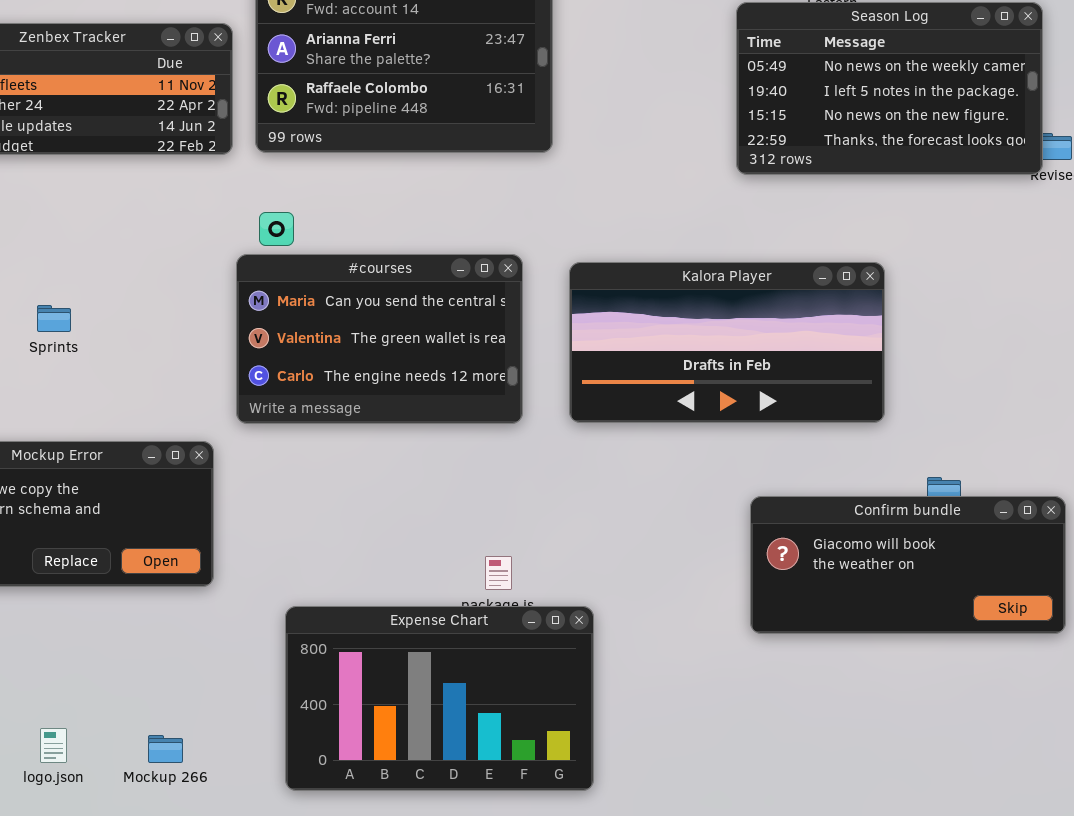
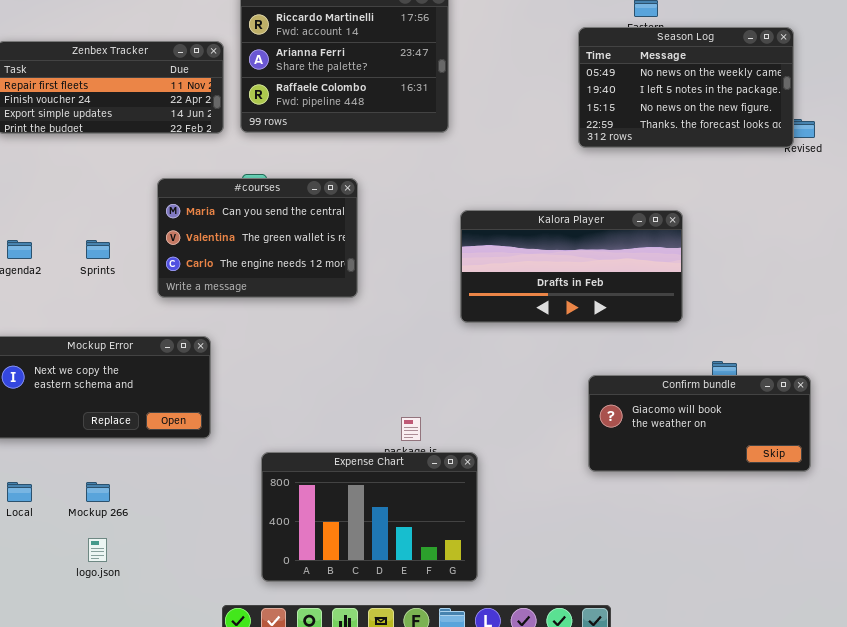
#courses: [236,254,523,424] -> [157,178,358,298], moved
Mockup 266: [148,735,183,763] -> [86,482,110,502], moved

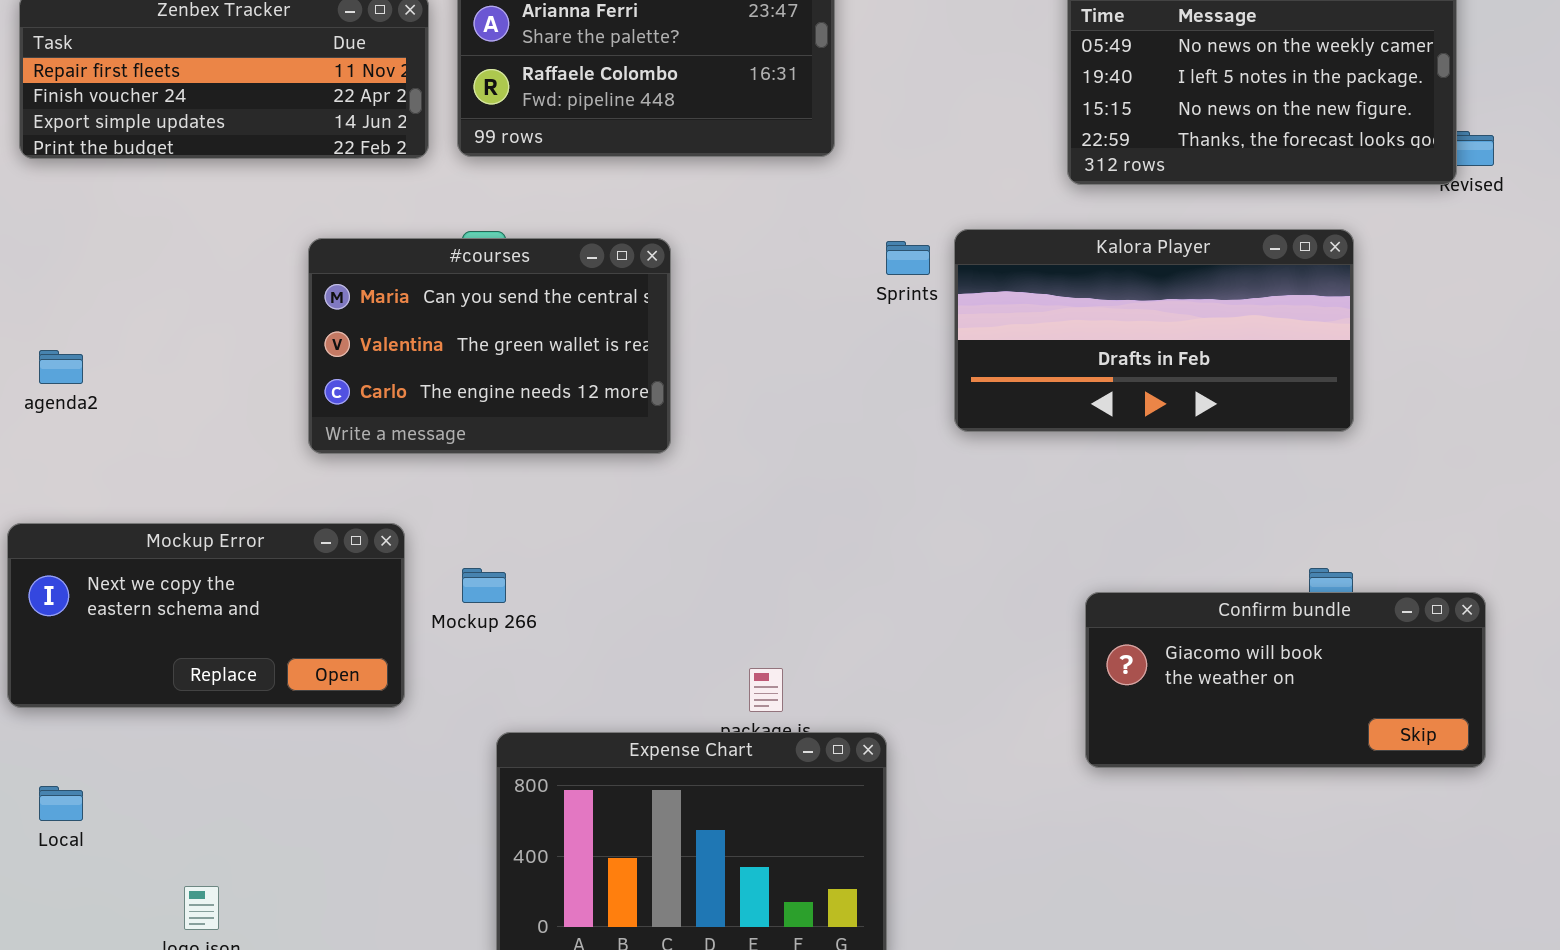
Kalora Player: [460,210,683,323] -> [954,229,1354,432], moved
Sprints: [86,240,110,259] -> [886,241,930,275], moved
Mockup 266: [86,482,110,502] -> [462,568,506,603], moved

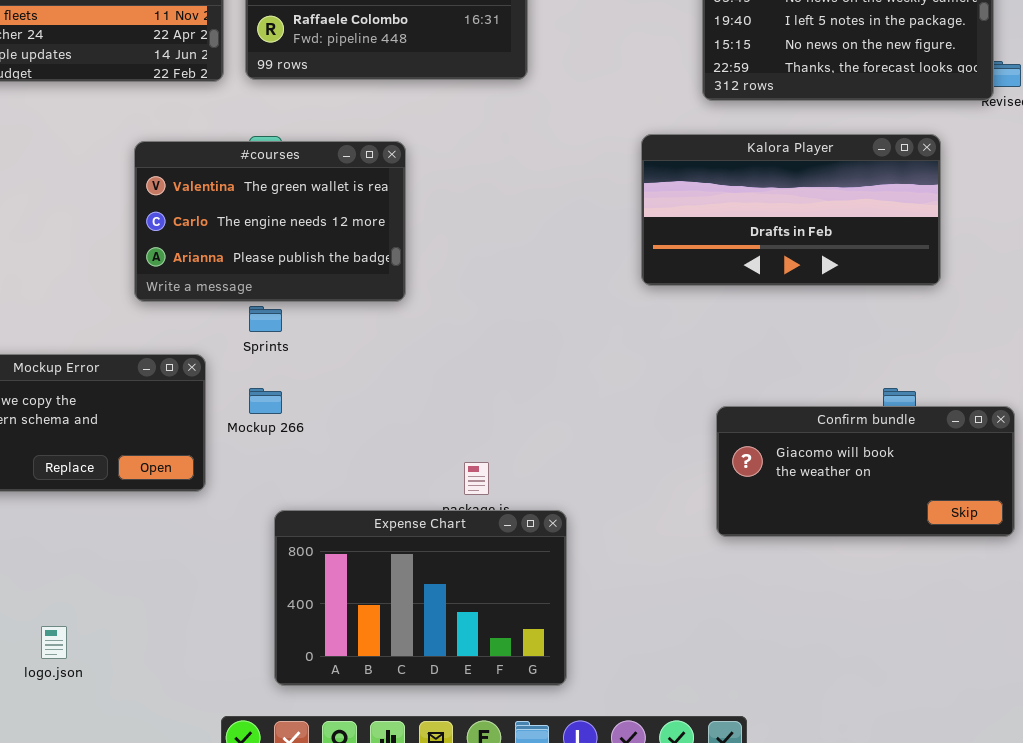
Kalora Player: [954,229,1354,432] -> [641,134,941,286], moved
#courses: [308,238,671,454] -> [134,141,406,302], scrolled down 1 row
Sprints: [886,241,930,275] -> [249,306,282,332], moved

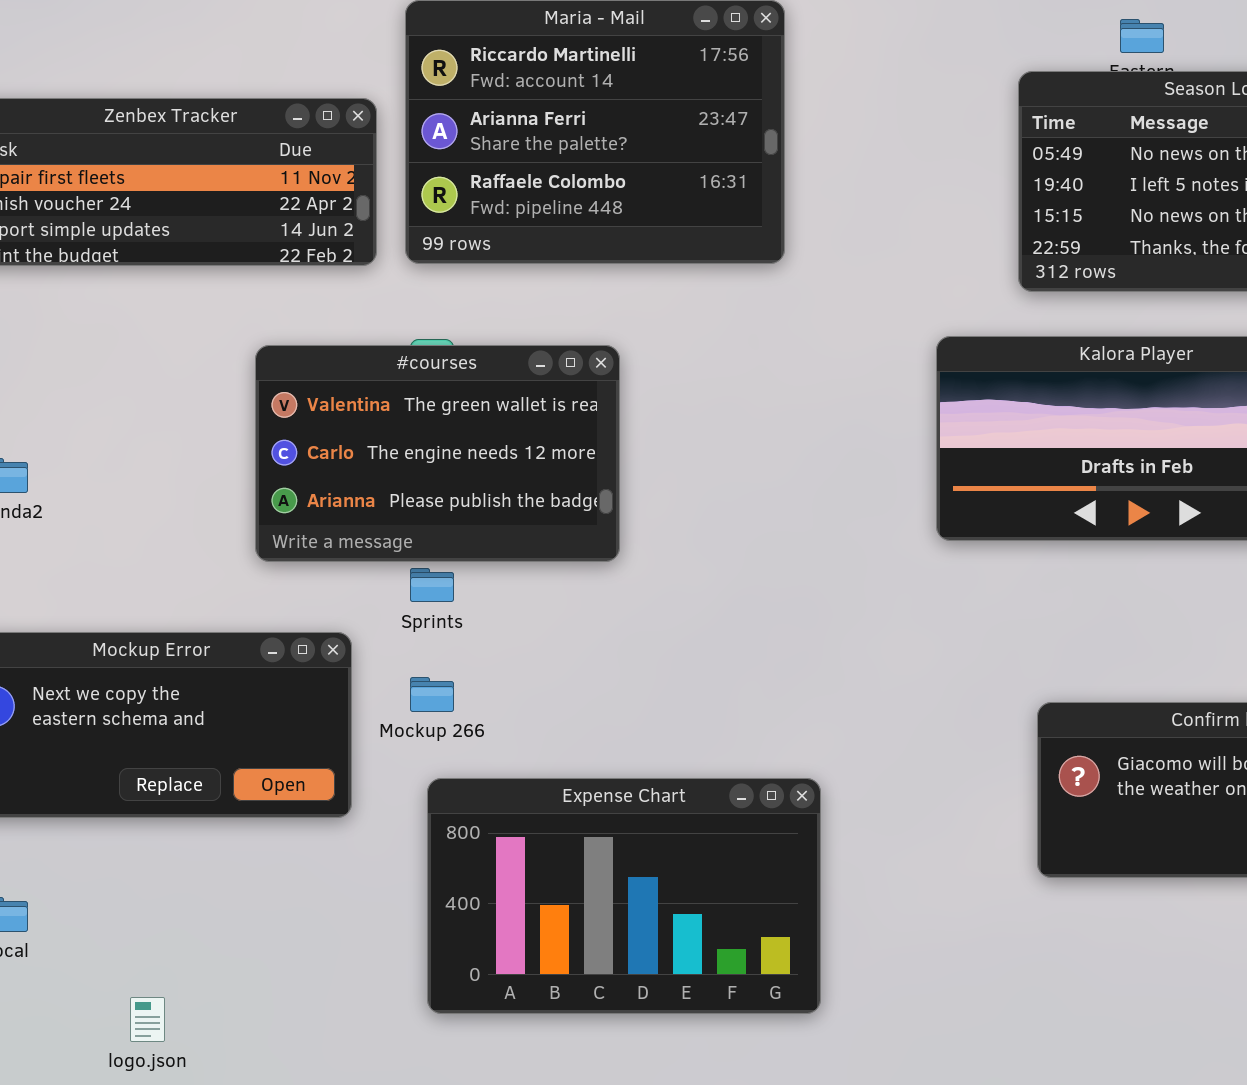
Expense Chart: [274,510,567,686] -> [427,778,821,1014], moved

